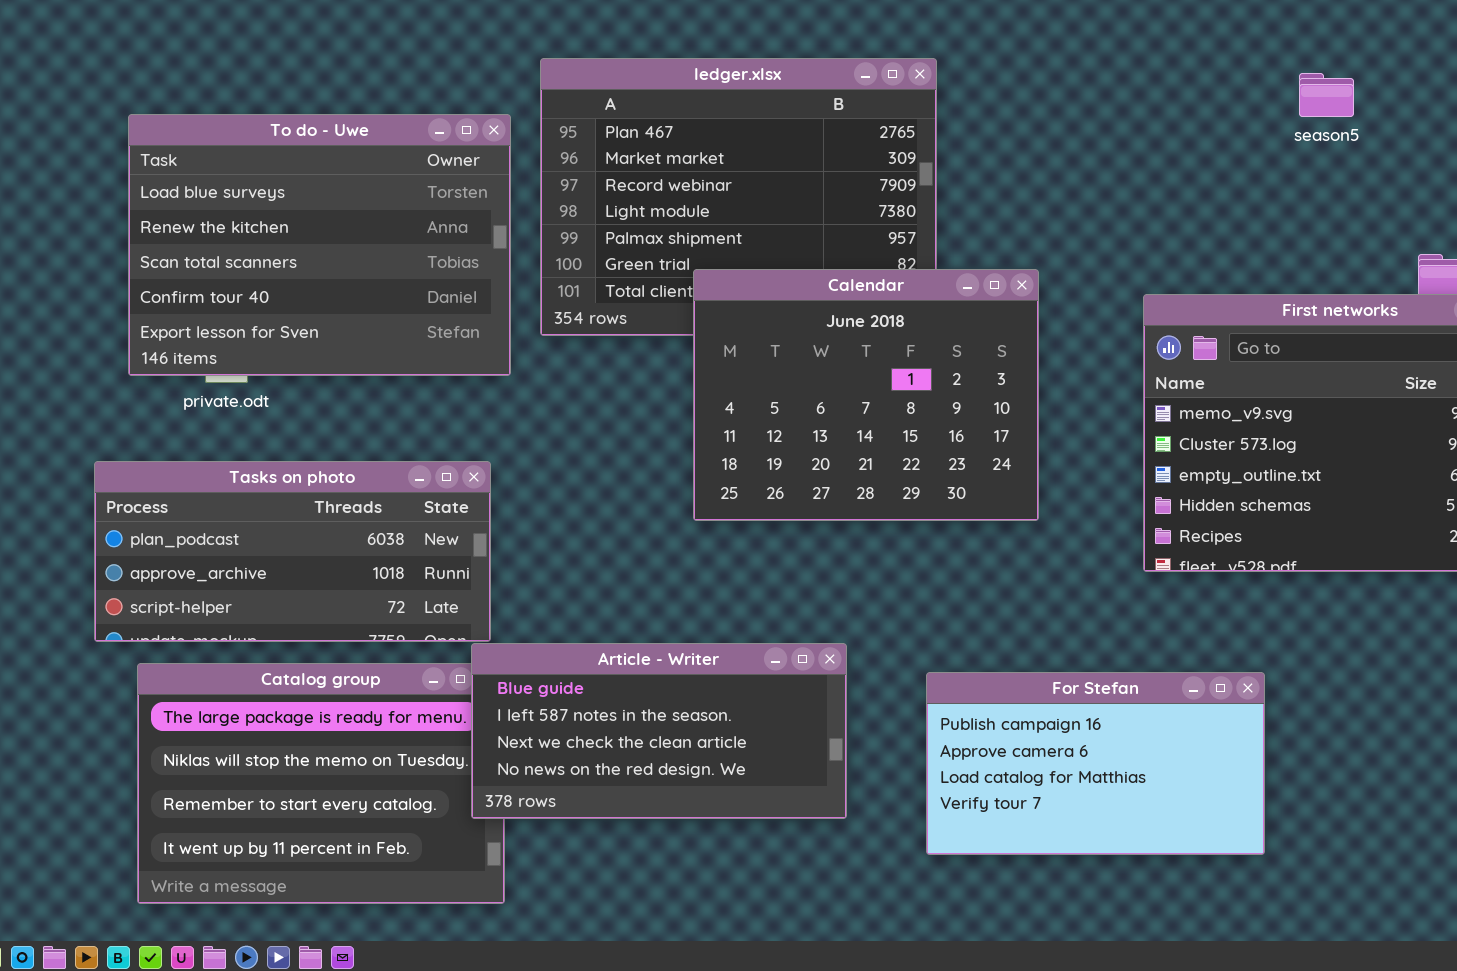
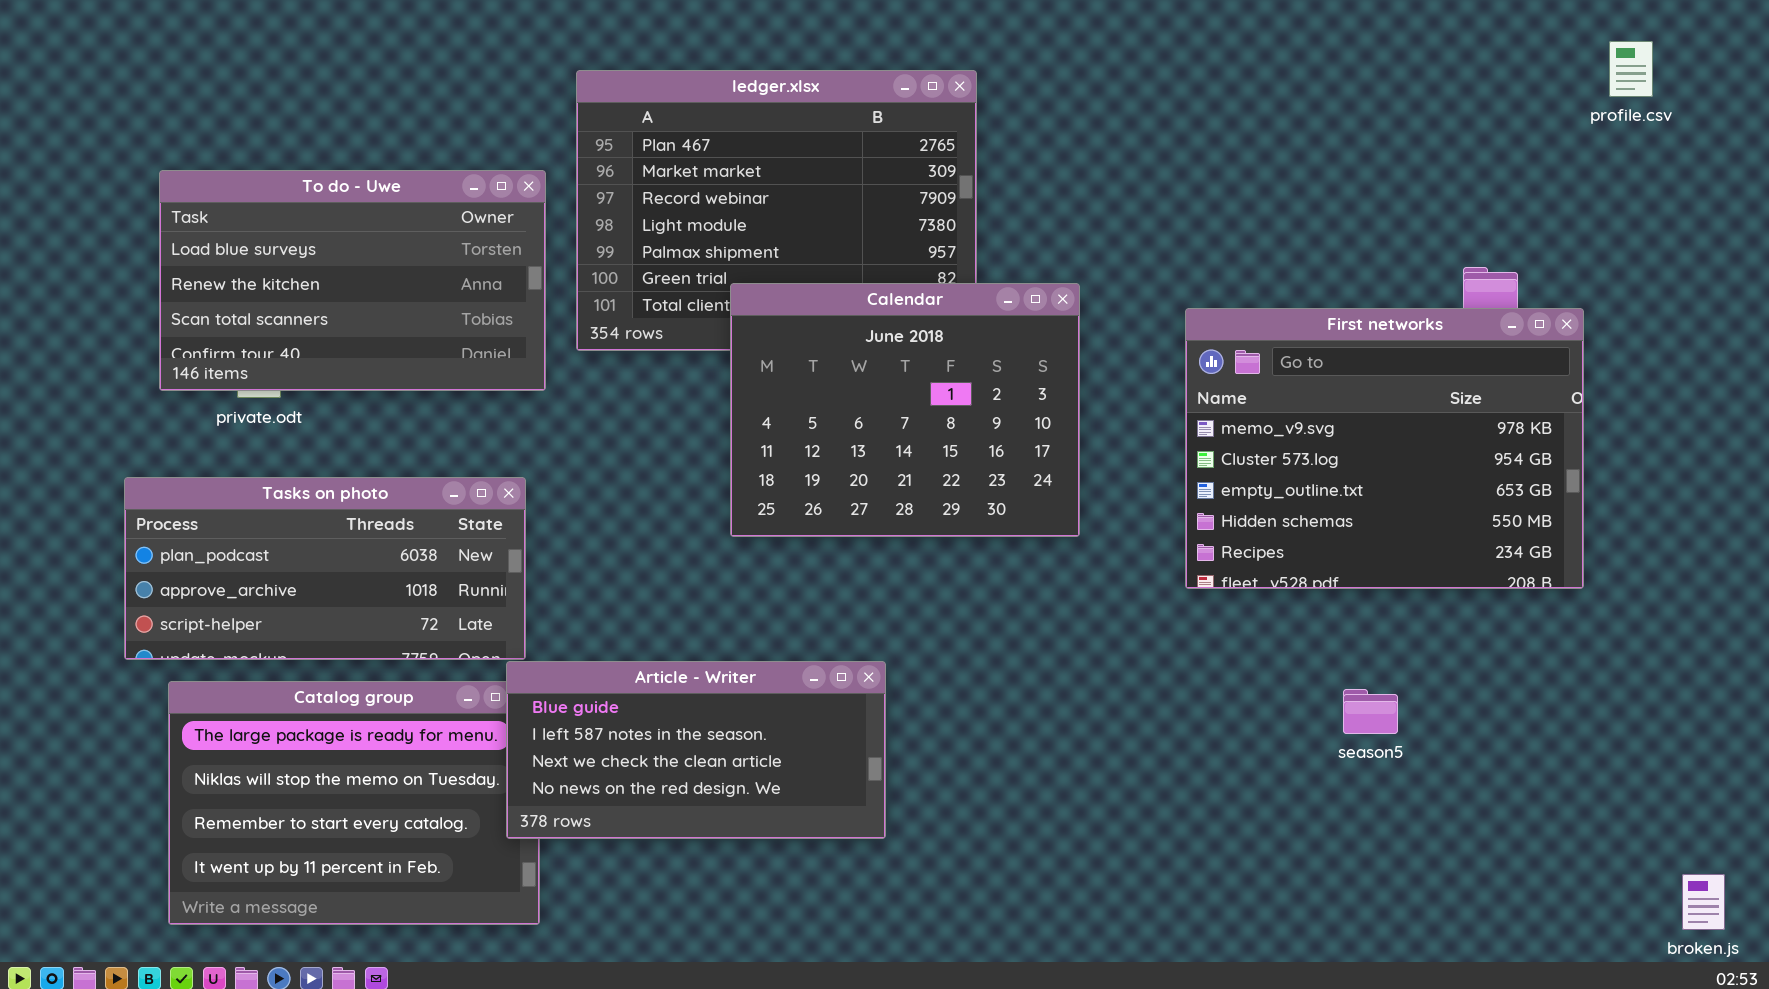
season5: [1299,73,1354,117] -> [1343,689,1398,734], moved
To do - Uwe: [128,114,511,376] -> [159,170,546,391], resized
For Stefan: [926,672,1265,855] -> none, closed

